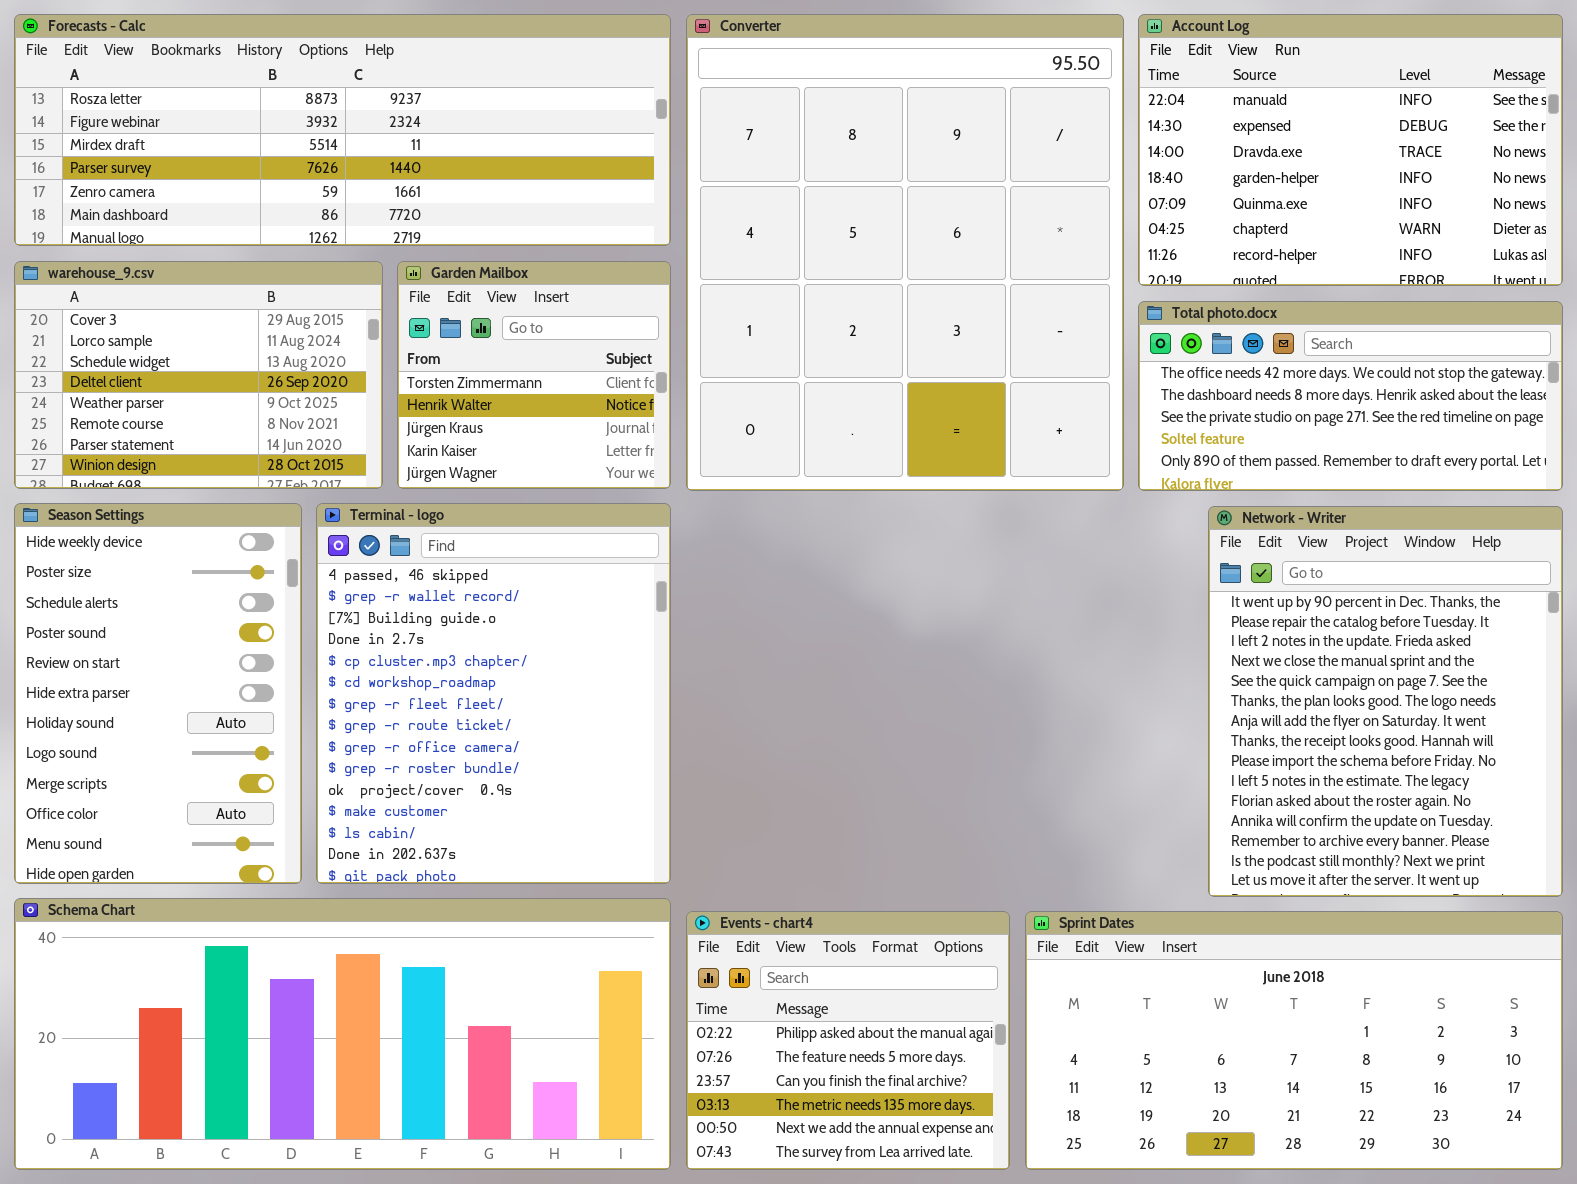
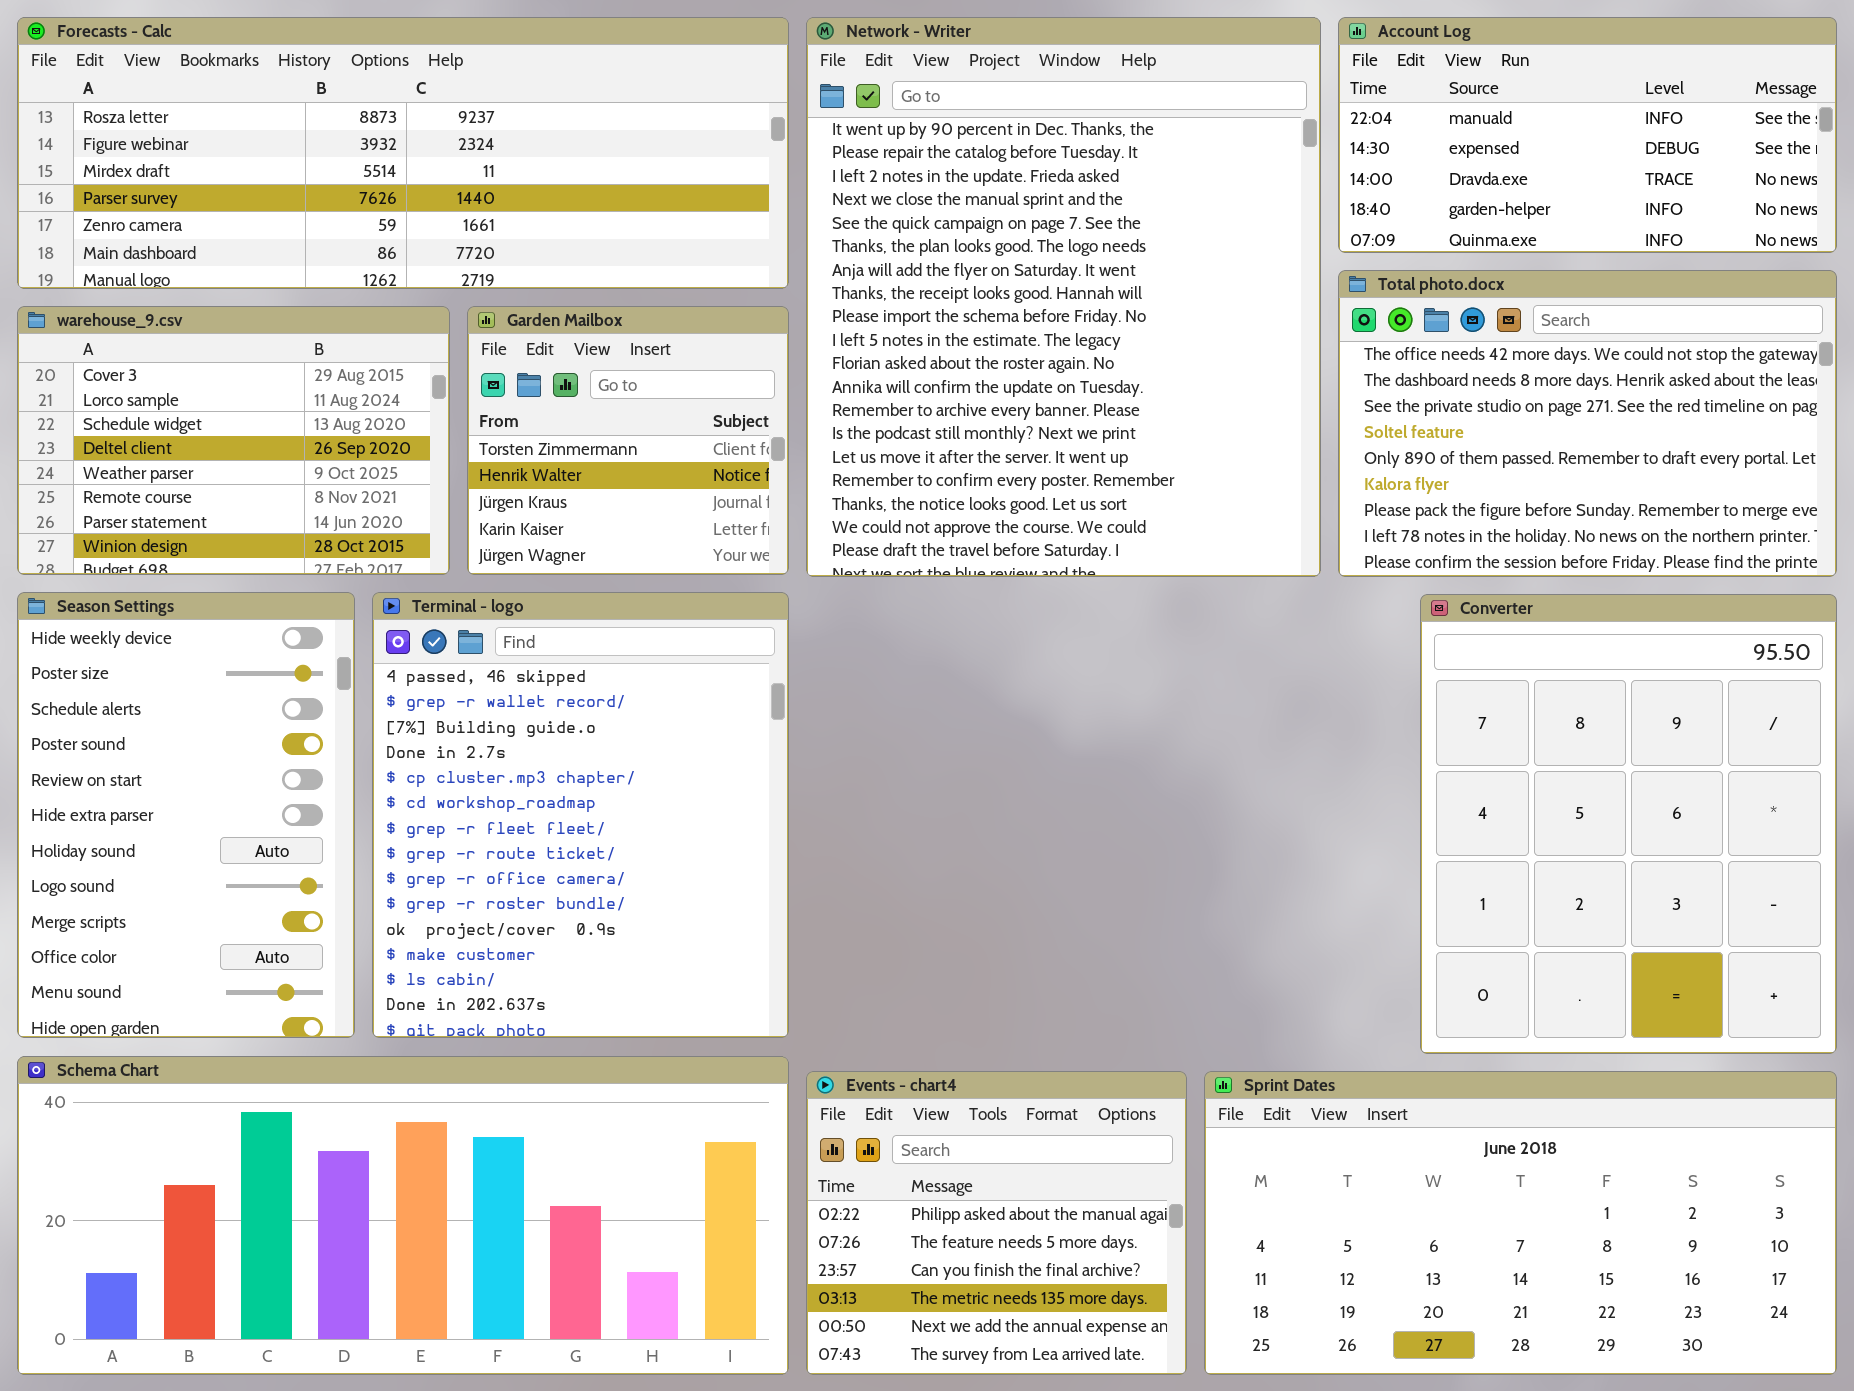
Converter: [686,14,1124,491] -> [1420,594,1837,1054], moved, resized
Account Log: [1138,14,1563,286] -> [1338,17,1837,253], resized
Total photo.docx: [1138,301,1563,491] -> [1338,270,1837,577], resized
Network - Writer: [1208,506,1563,897] -> [806,17,1321,577], moved, resized

